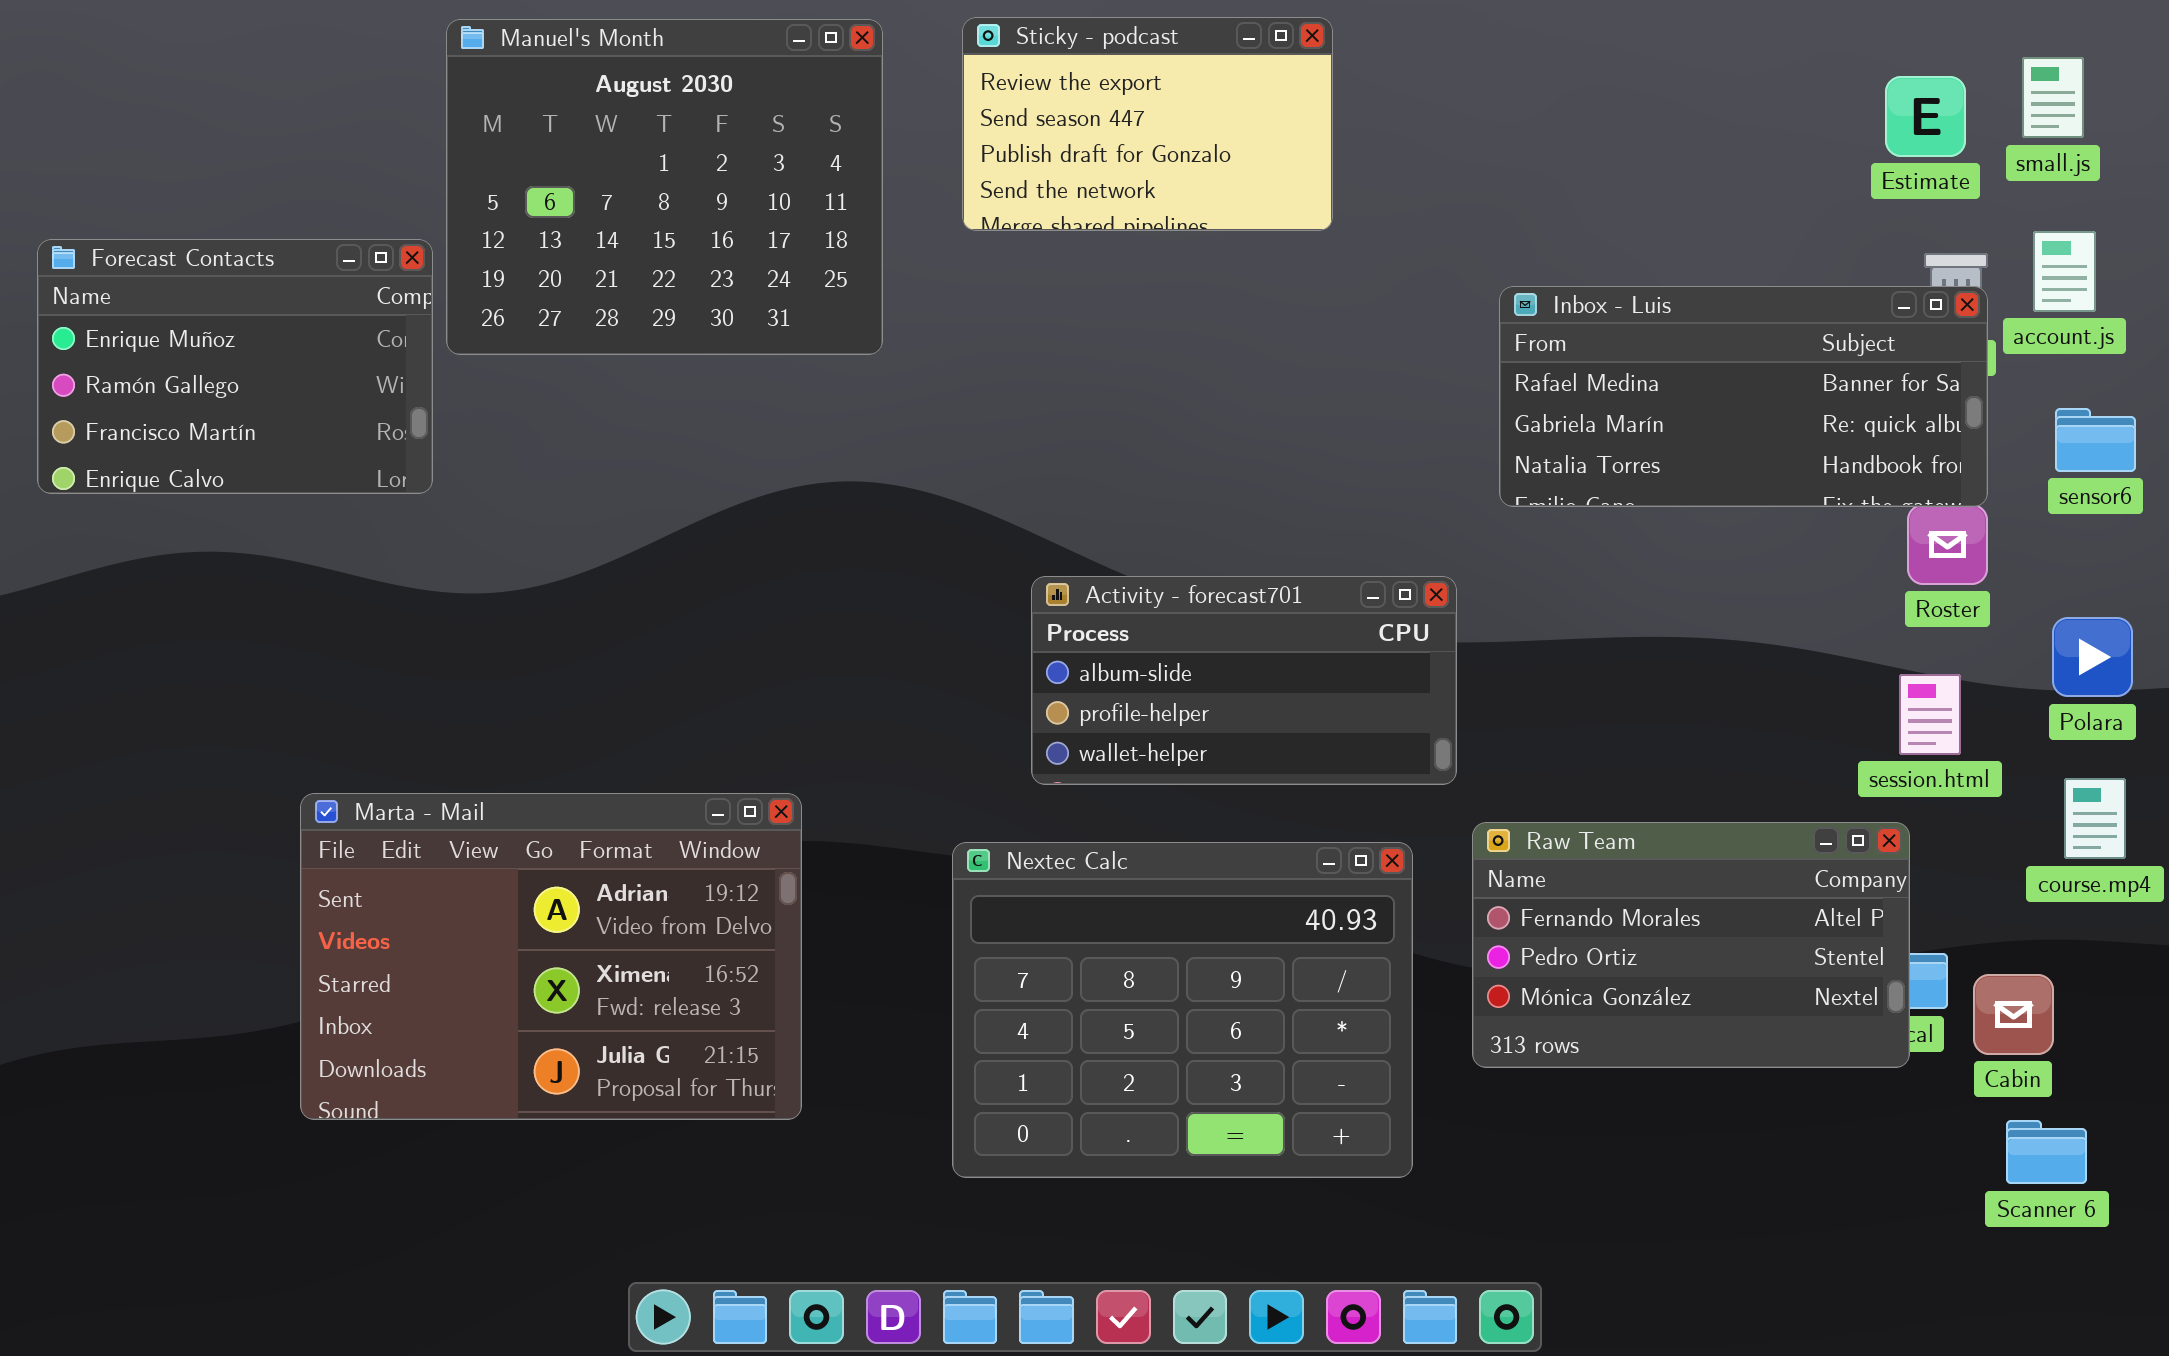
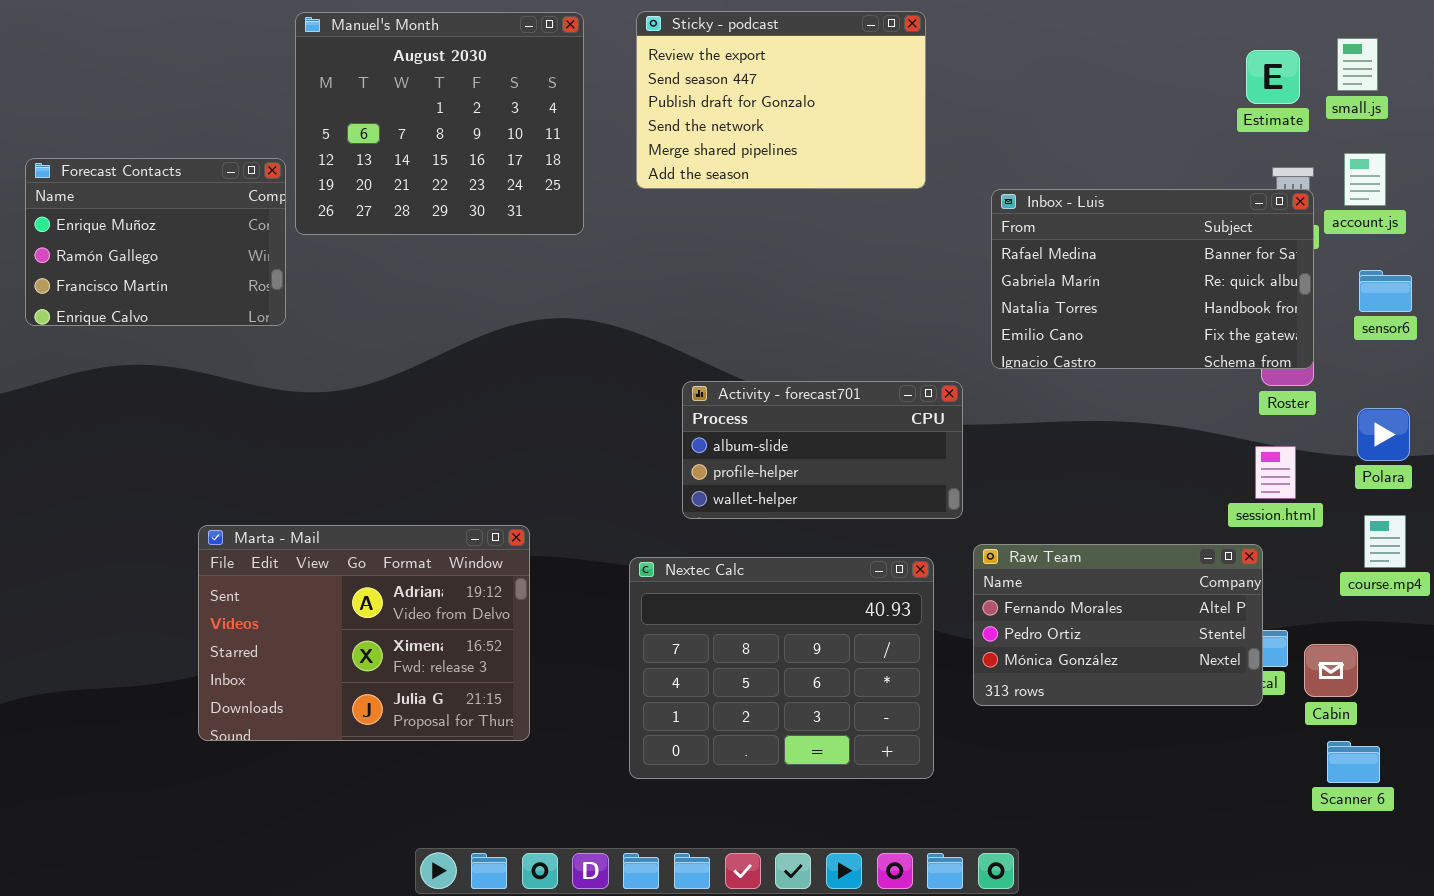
Sticky - podcast: [962,17,1333,231] -> [636,11,926,189], resized
Inbox - Luis: [1499,286,1988,507] -> [991,189,1314,369], resized

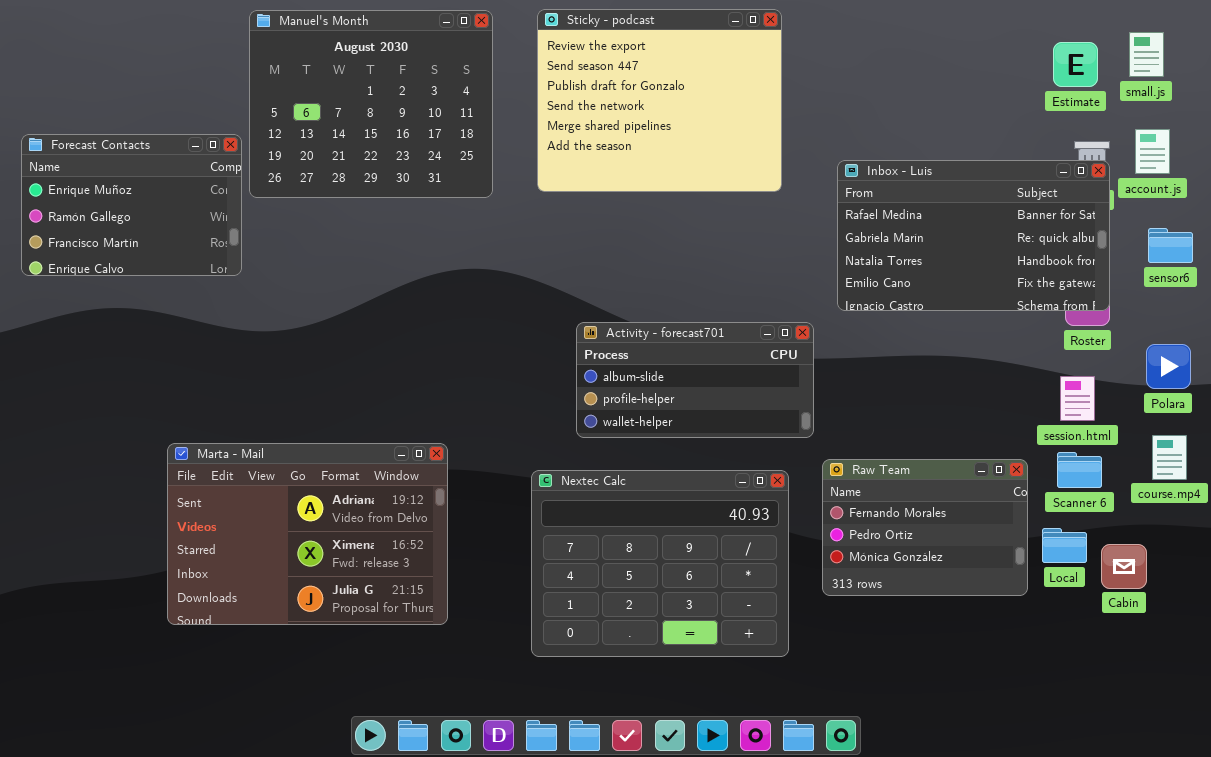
Sticky - podcast: [636,11,926,189] -> [537,9,782,192], resized
Raw Team: [973,544,1263,706] -> [822,459,1028,596], resized
Scanner 6: [1327,741,1380,783] -> [1057,452,1102,488], moved

